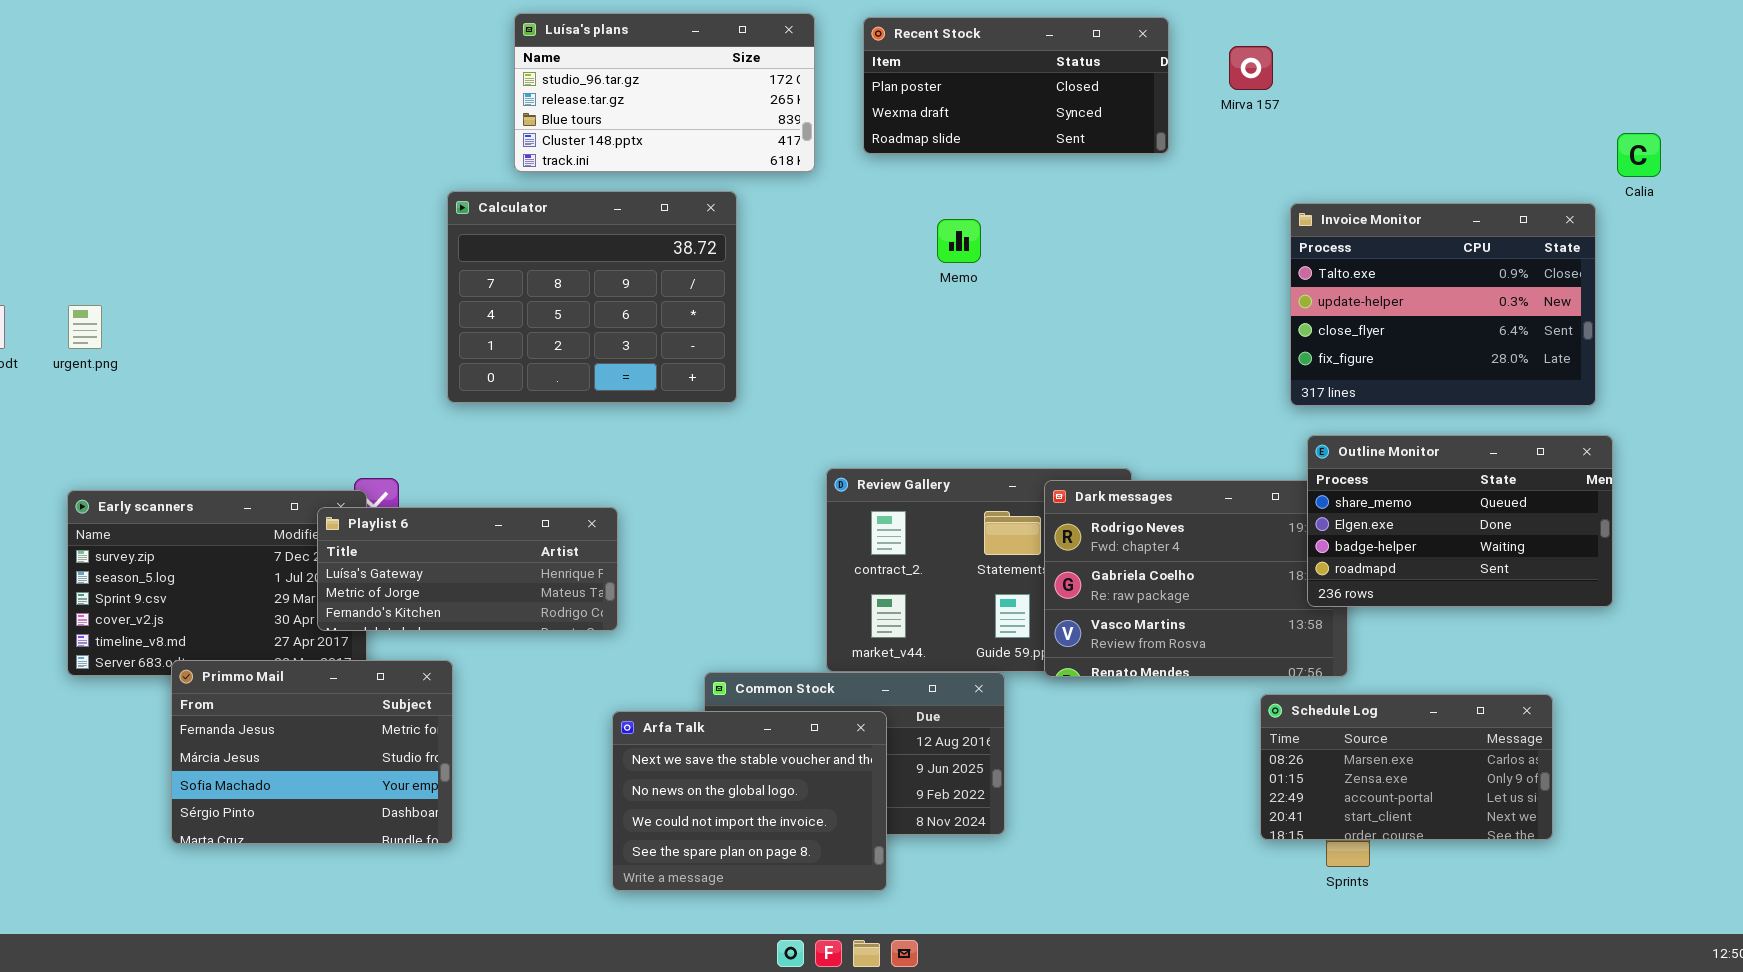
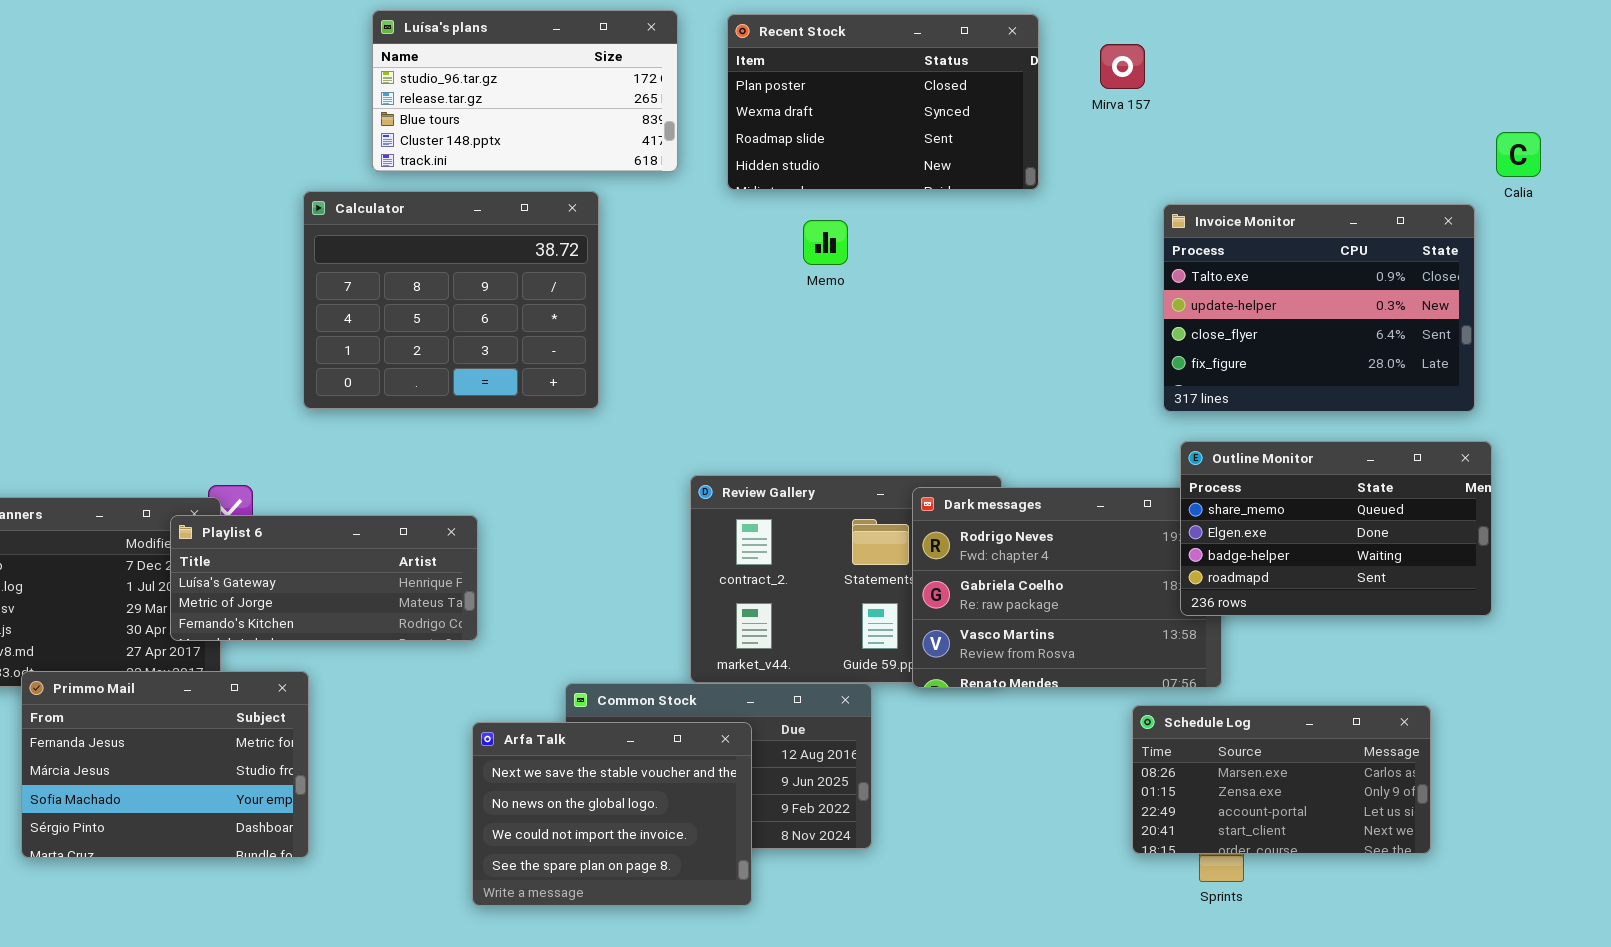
Recent Stock: [863,17,1169,154] -> [727,14,1039,190], resized

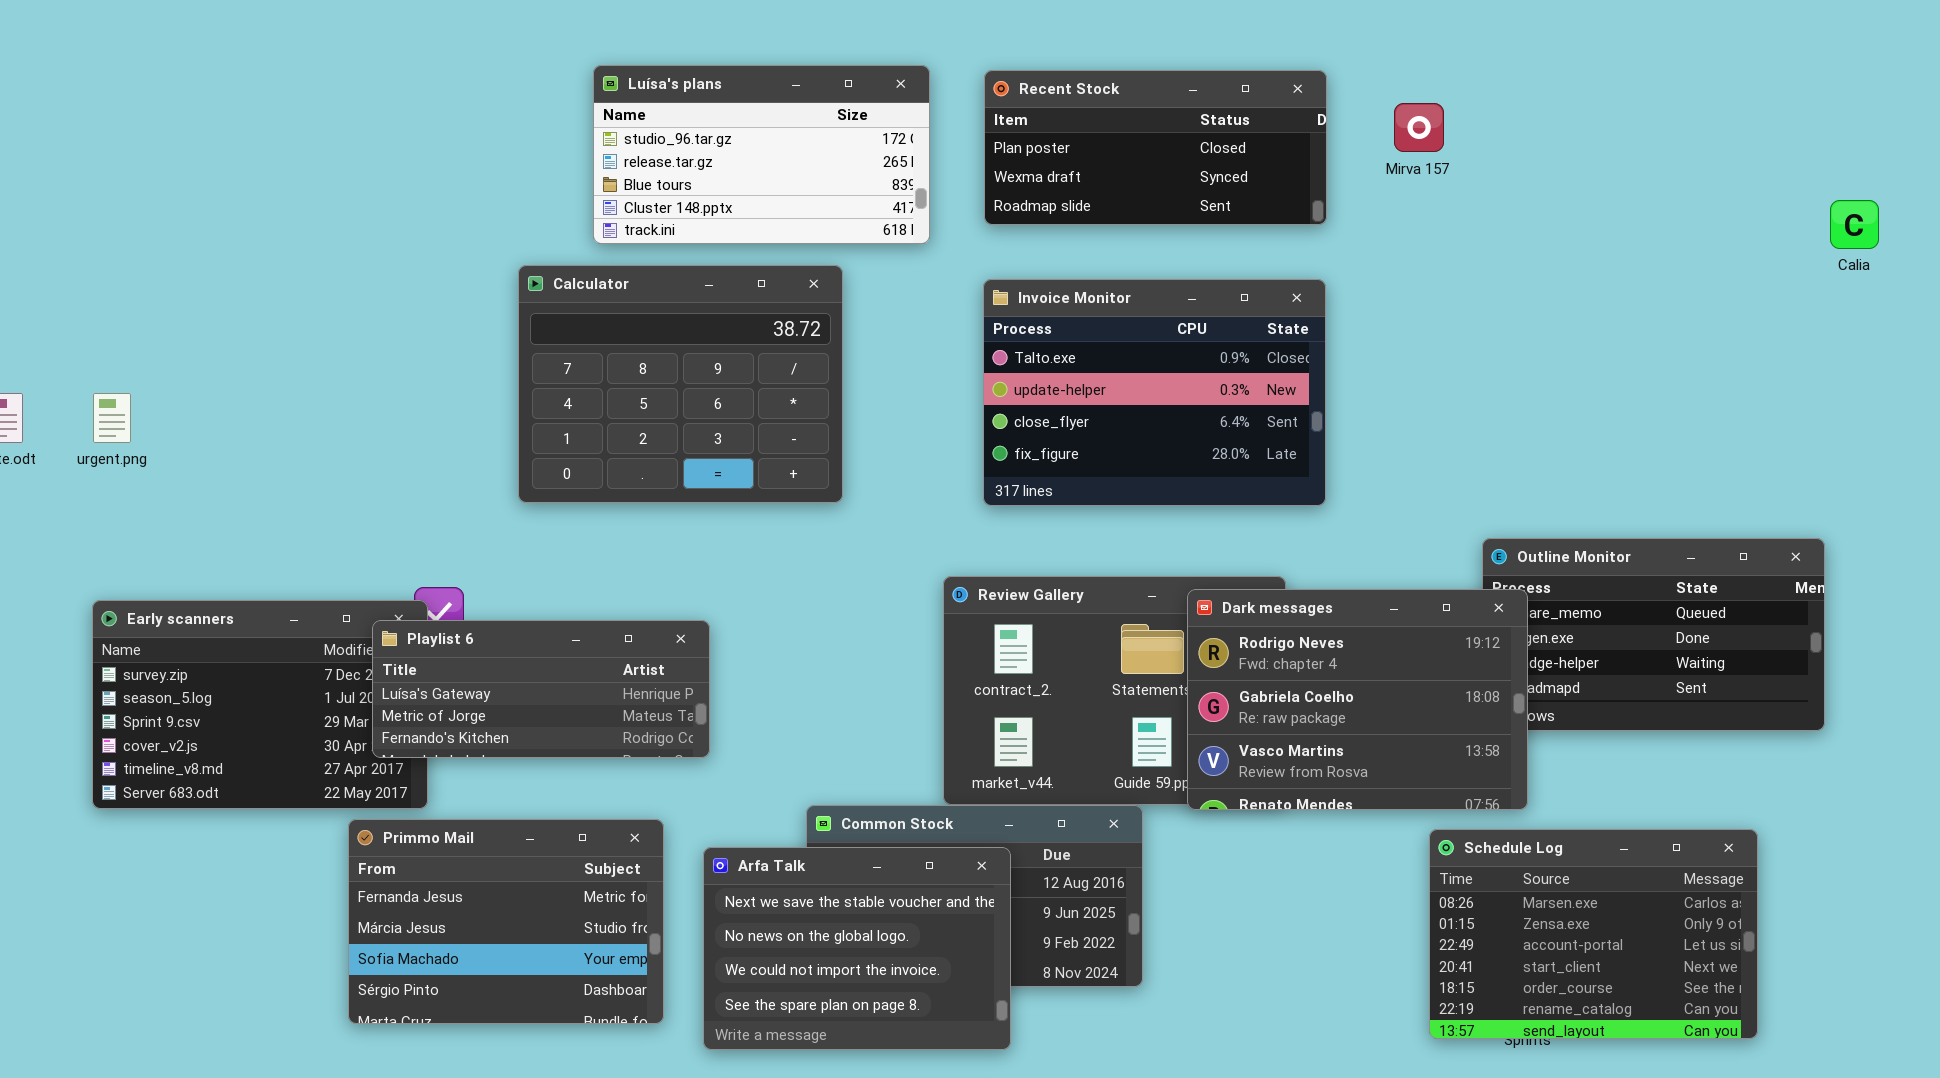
Recent Stock: [727,14,1039,190] -> [984,70,1327,225], resized
Invoice Monitor: [1163,204,1475,412] -> [983,279,1326,506], moved
Dark messages: [912,487,1222,688] -> [1187,589,1528,810], raised
Primmo Mail: [21,671,309,858] -> [348,819,664,1024], moved
Schedule Log: [1132,705,1431,854] -> [1429,829,1758,1039], resized

